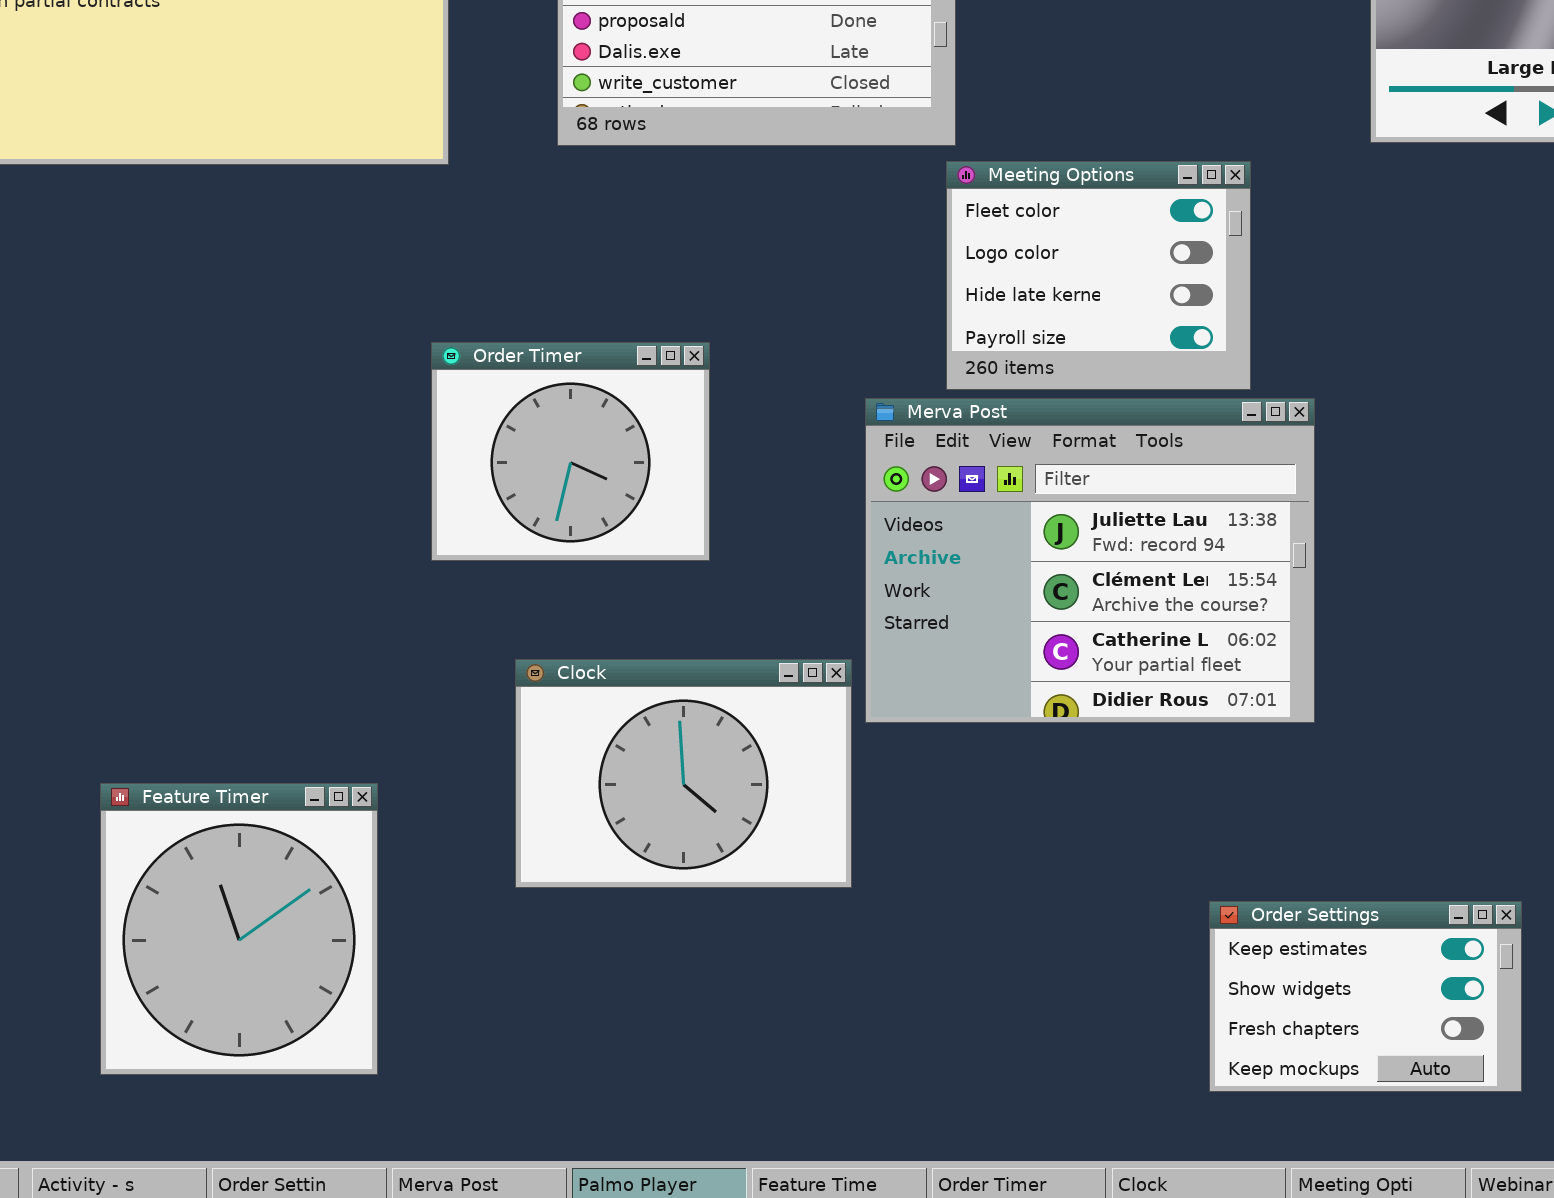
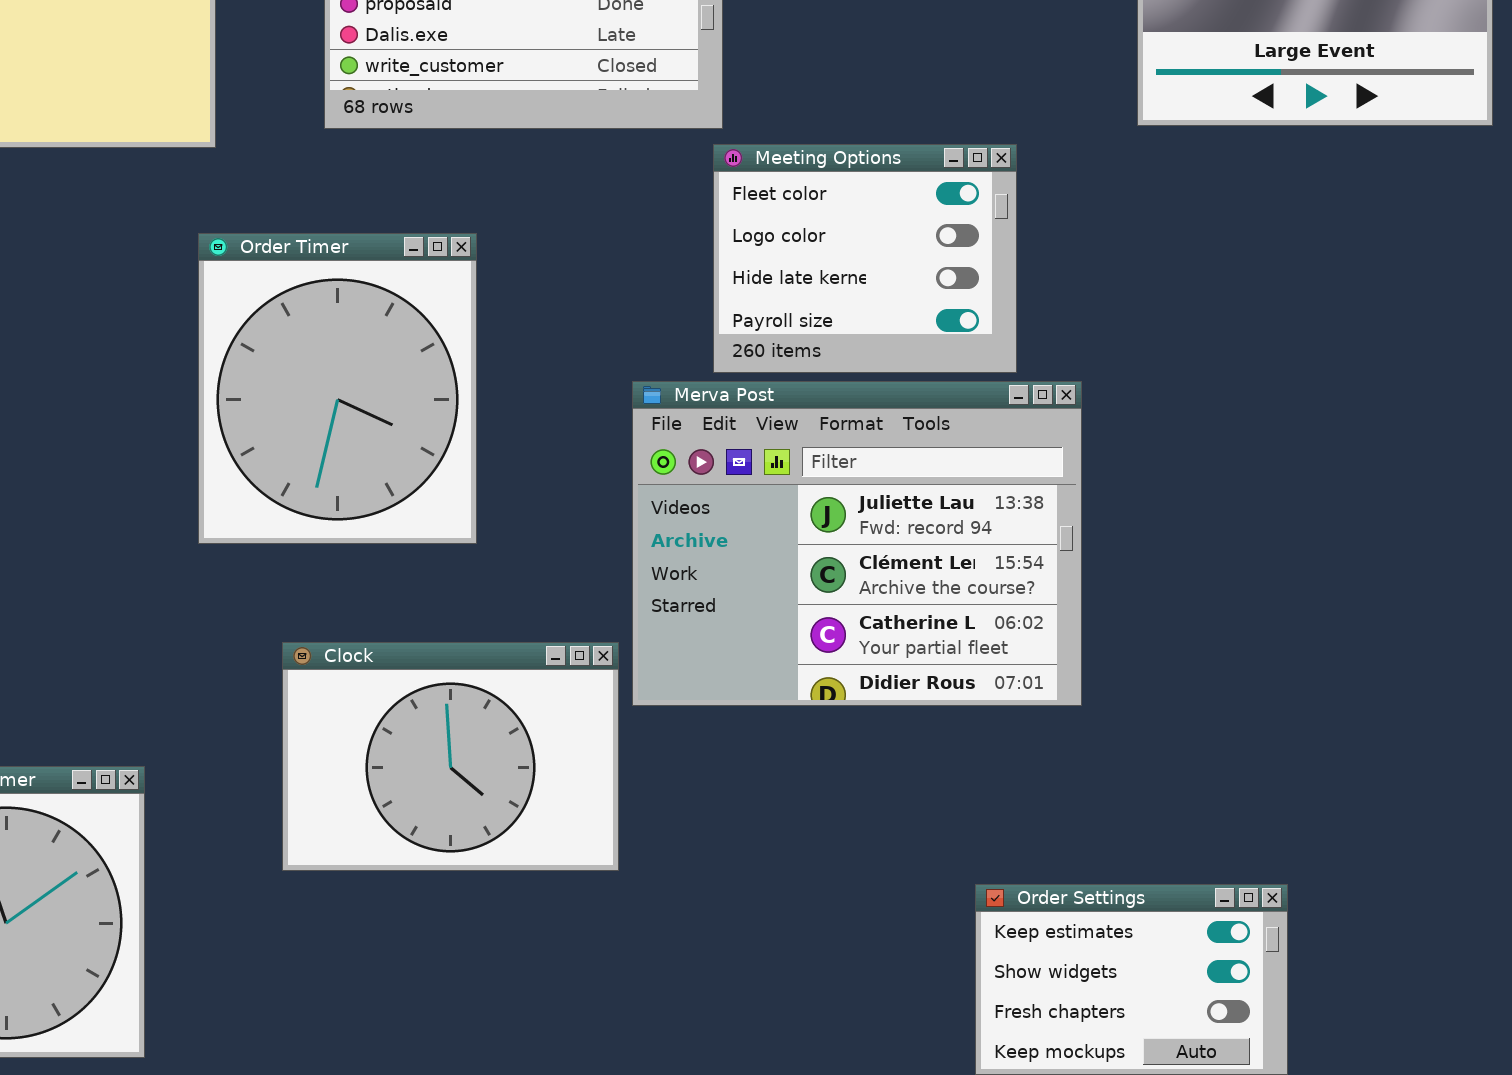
Order Timer: [431,342,710,561] -> [198,233,477,544], resized

